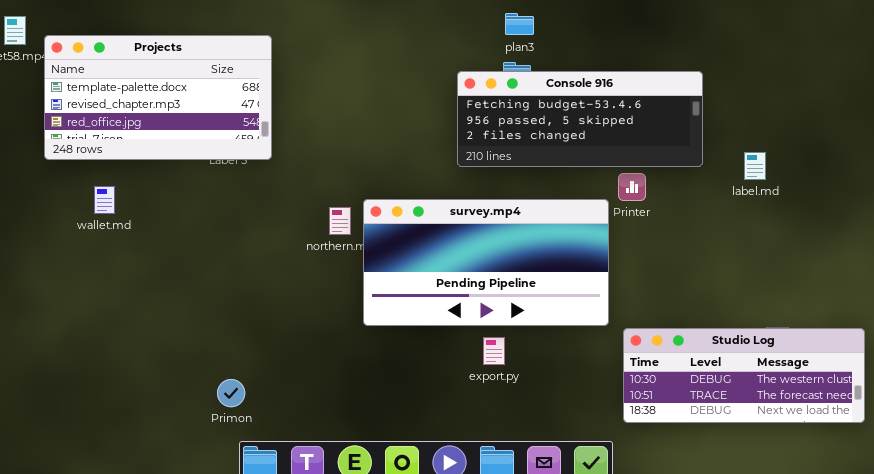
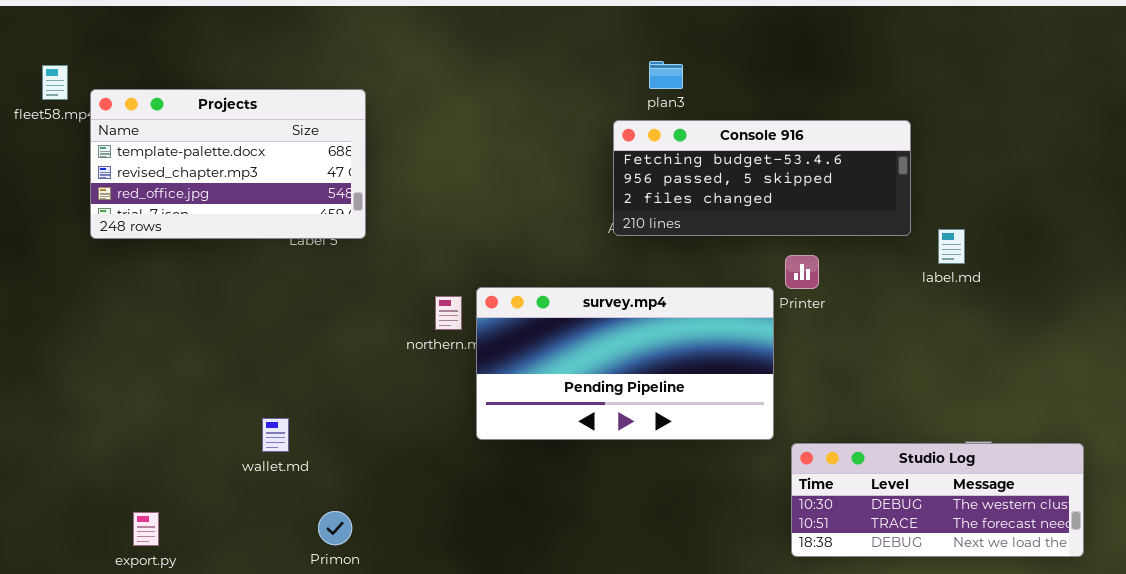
Console 916: [457,71,703,167] -> [613,120,911,236], moved
wallet.md: [94,186,115,214] -> [262,418,289,452], moved
export.py: [483,337,505,365] -> [133,512,159,546], moved
Primon: [217,379,245,407] -> [318,511,352,545], moved

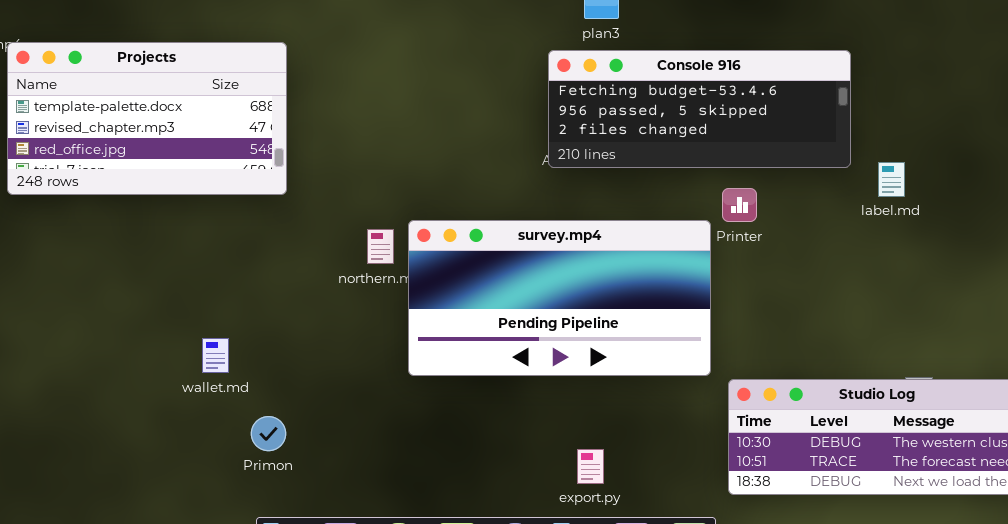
Projects: [90,89,366,239] -> [7,42,287,195], moved
wallet.md: [262,418,289,452] -> [202,338,229,373], moved
Primon: [318,511,352,545] -> [251,416,286,451], moved
export.py: [133,512,159,546] -> [577,449,604,484], moved

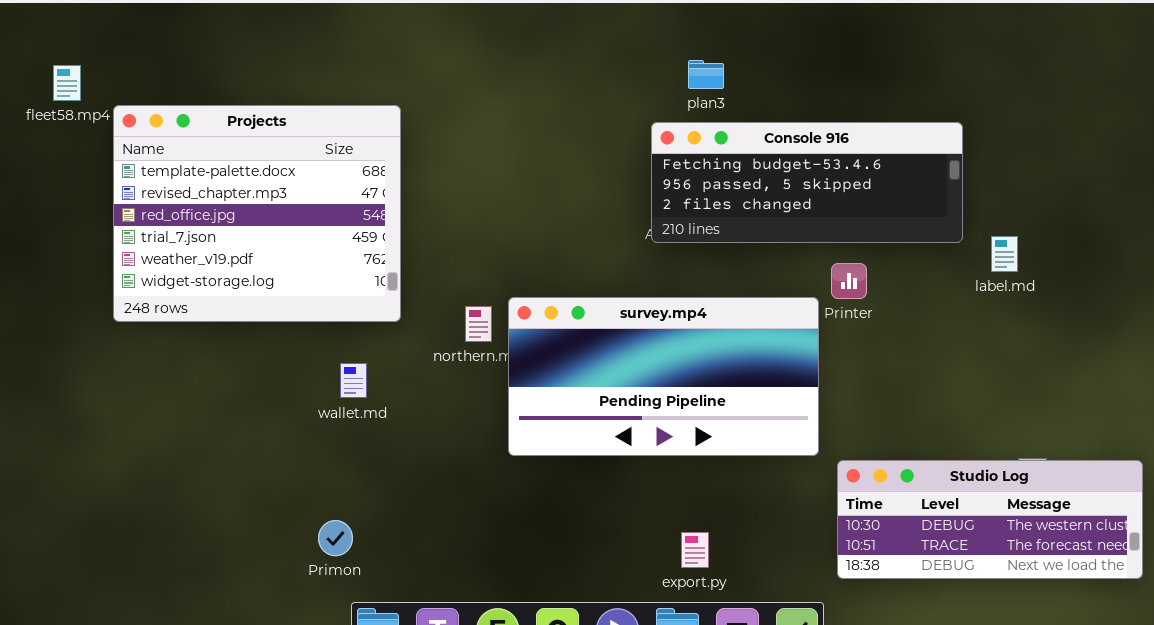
Projects: [7,42,287,195] -> [113,105,401,322], moved, resized
wallet.md: [202,338,229,373] -> [340,363,367,398], moved
Primon: [251,416,286,451] -> [318,520,353,556], moved

